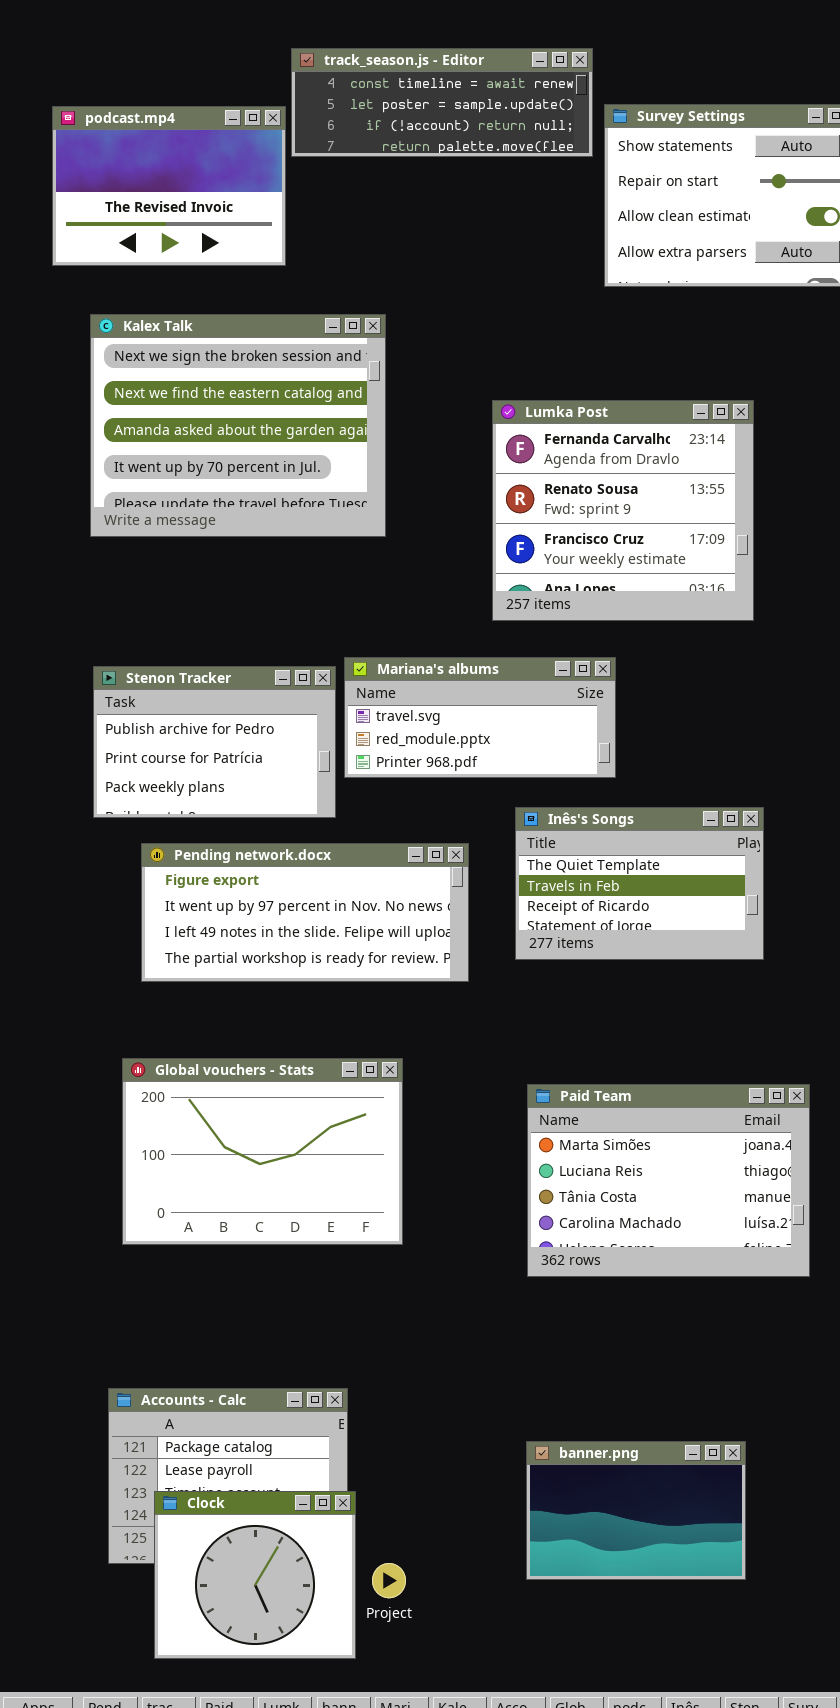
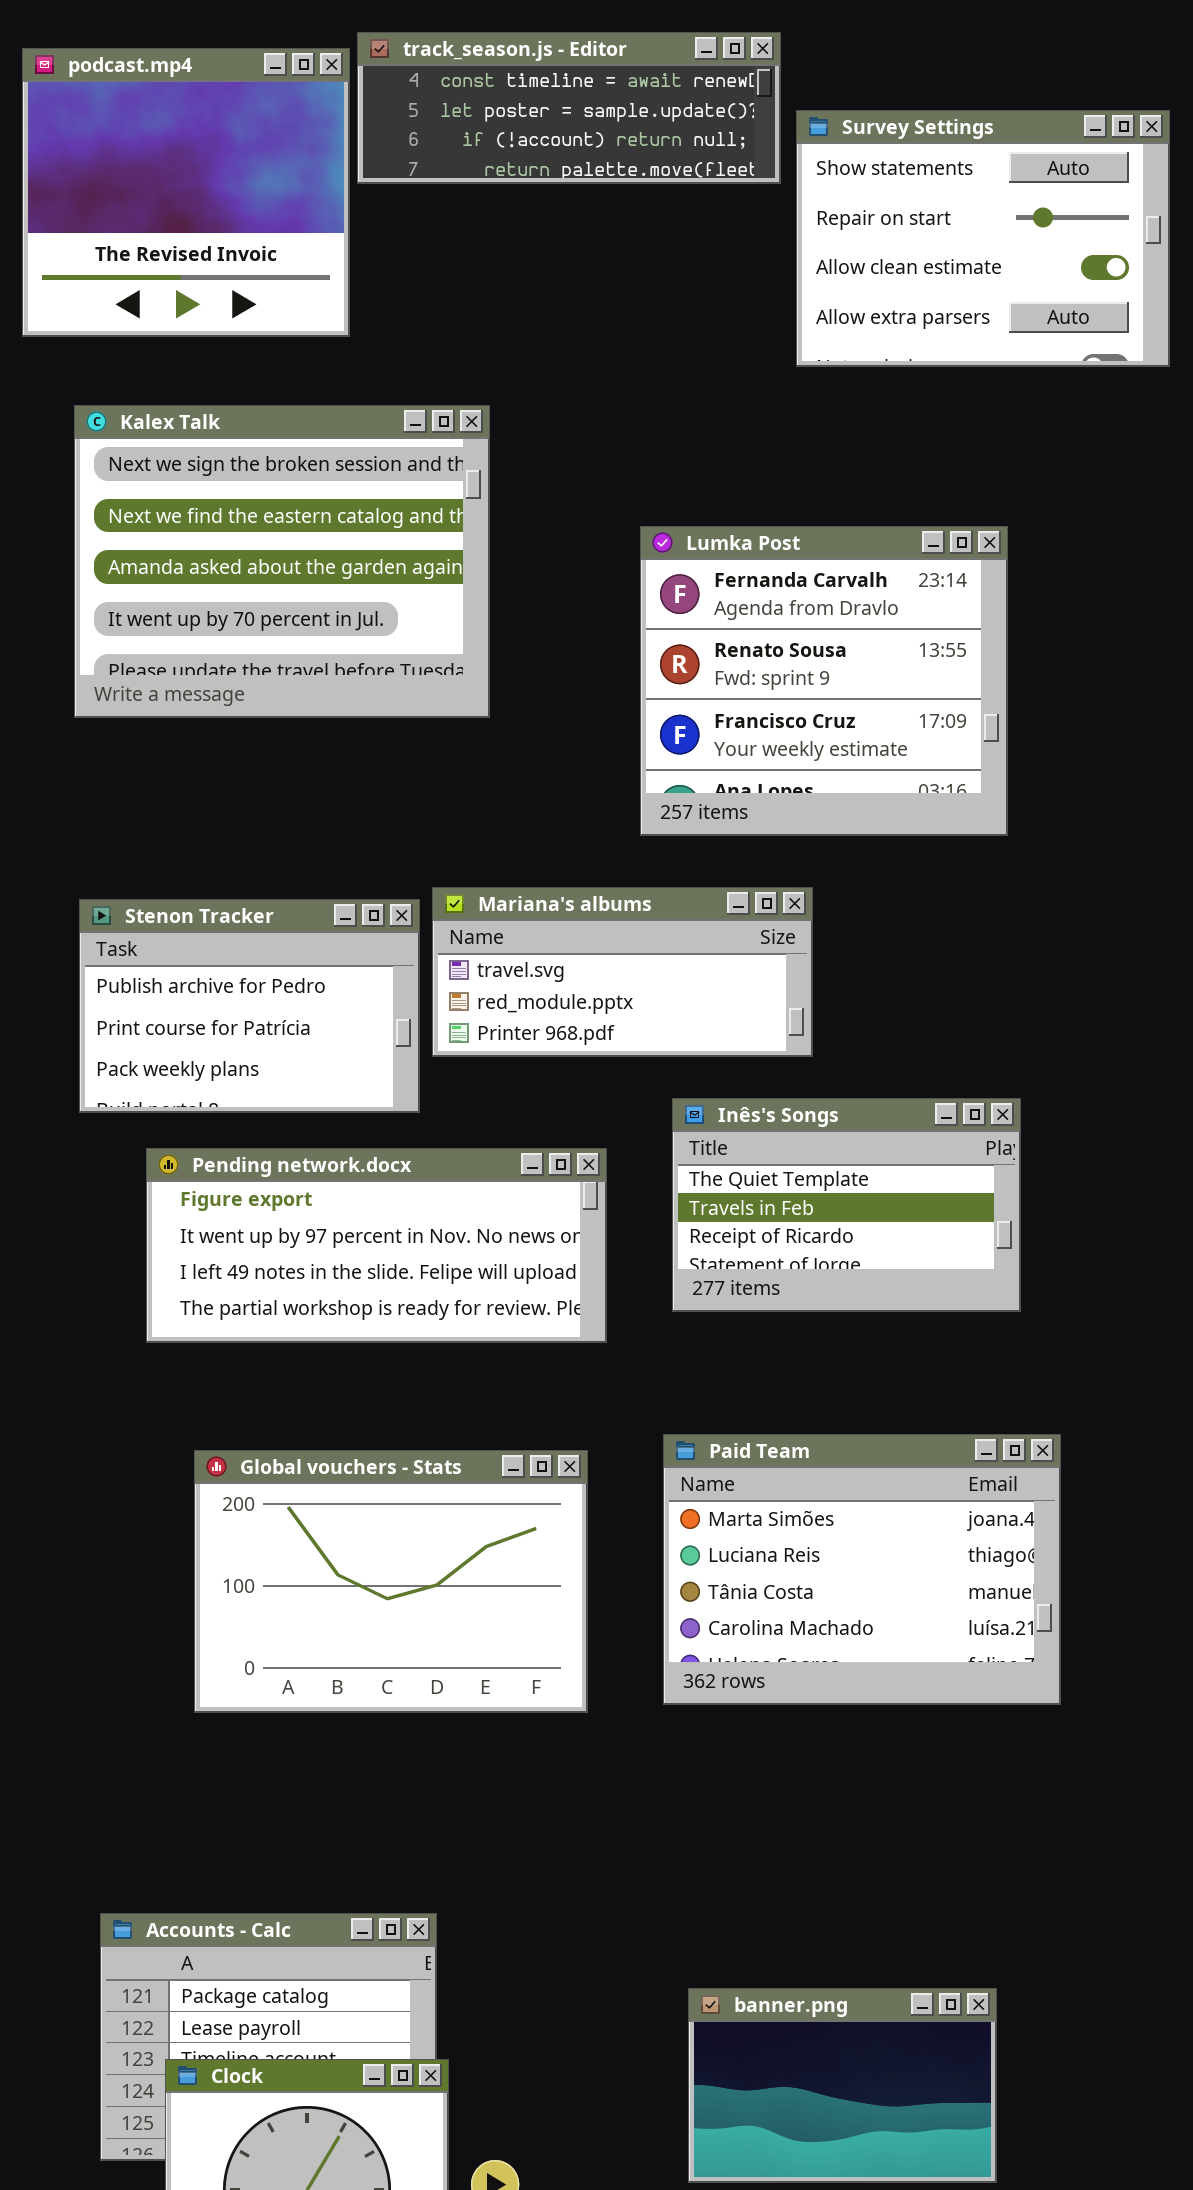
podcast.mp4: [52,106,286,266] -> [22,48,350,337], resized
Global vouchers - Stats: [122,1058,403,1245] -> [194,1450,588,1713], moved
Paid Team: [527,1084,810,1277] -> [663,1434,1061,1705], moved

